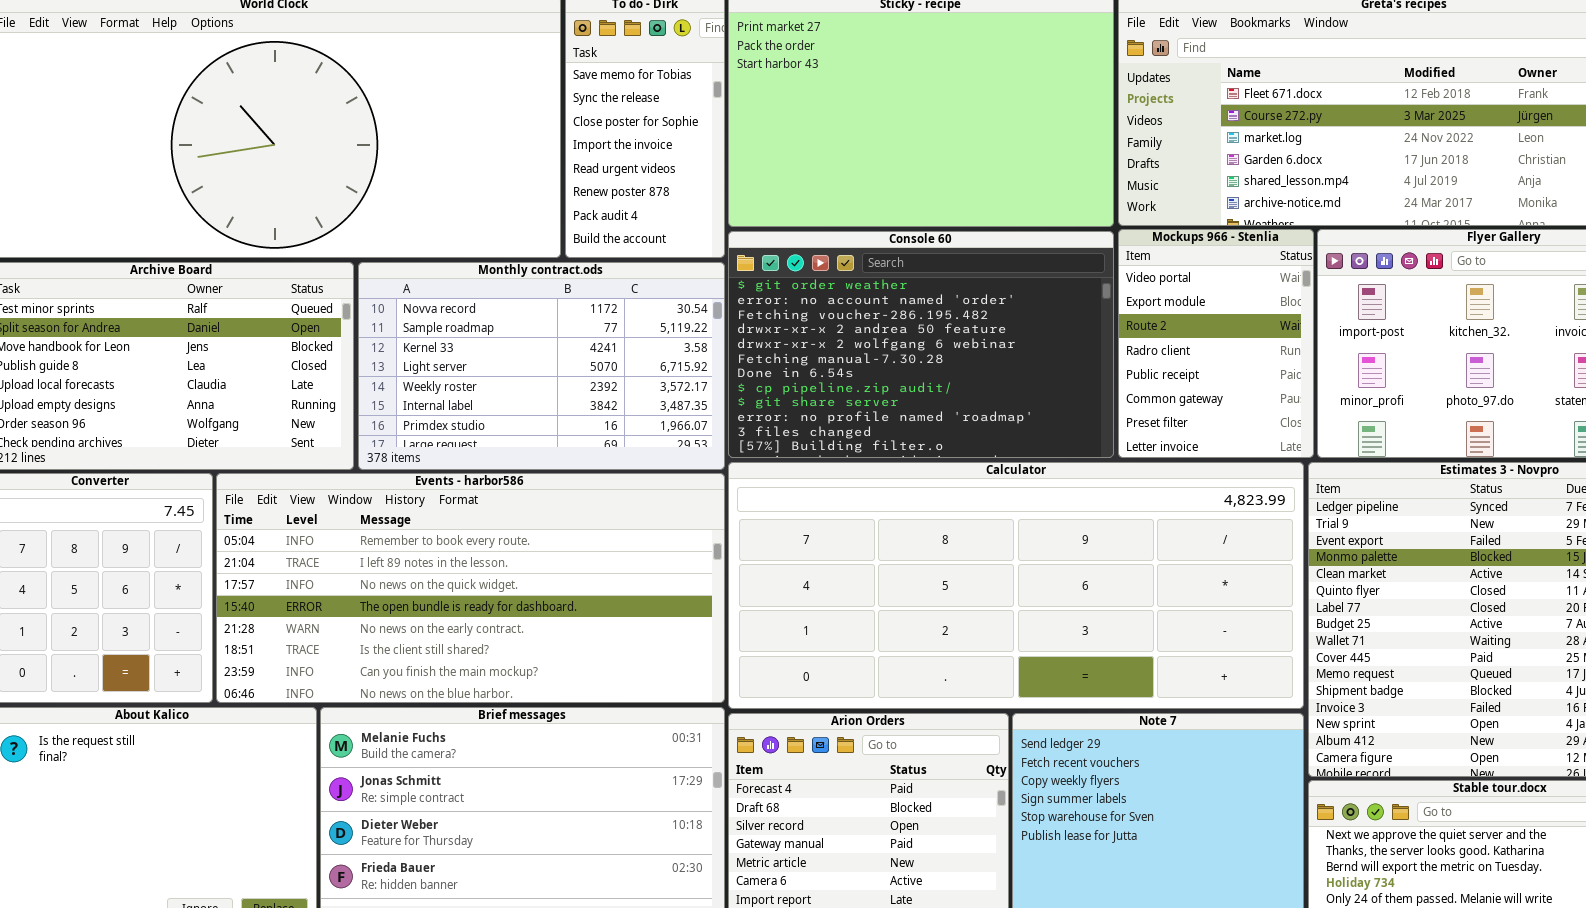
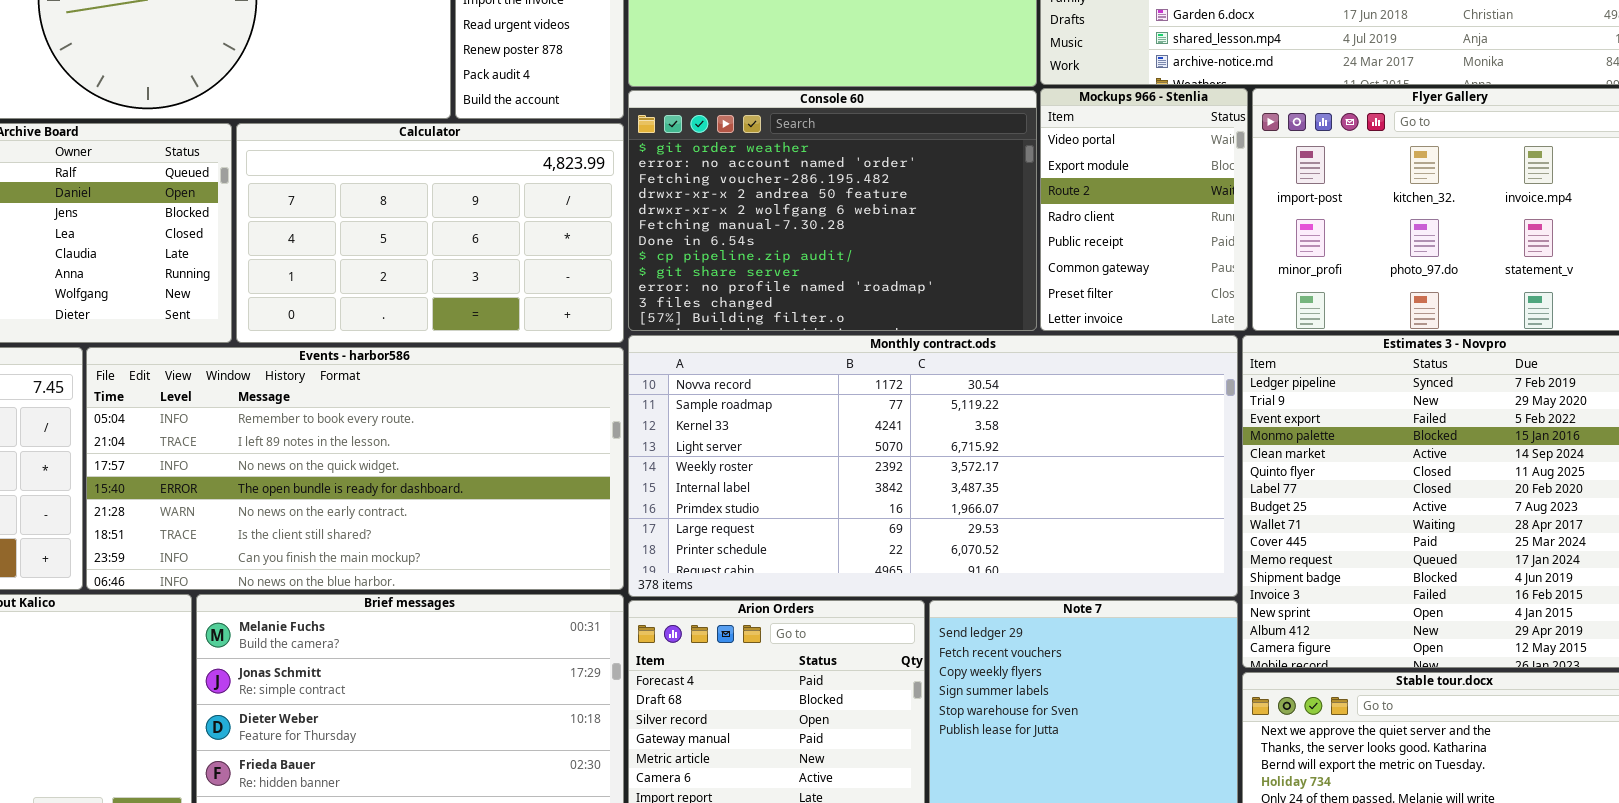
Monthly contract.ods: [358,262,725,470] -> [628,335,1238,597], moved, resized
Calculator: [728,462,1304,709] -> [236,123,624,343], moved, resized

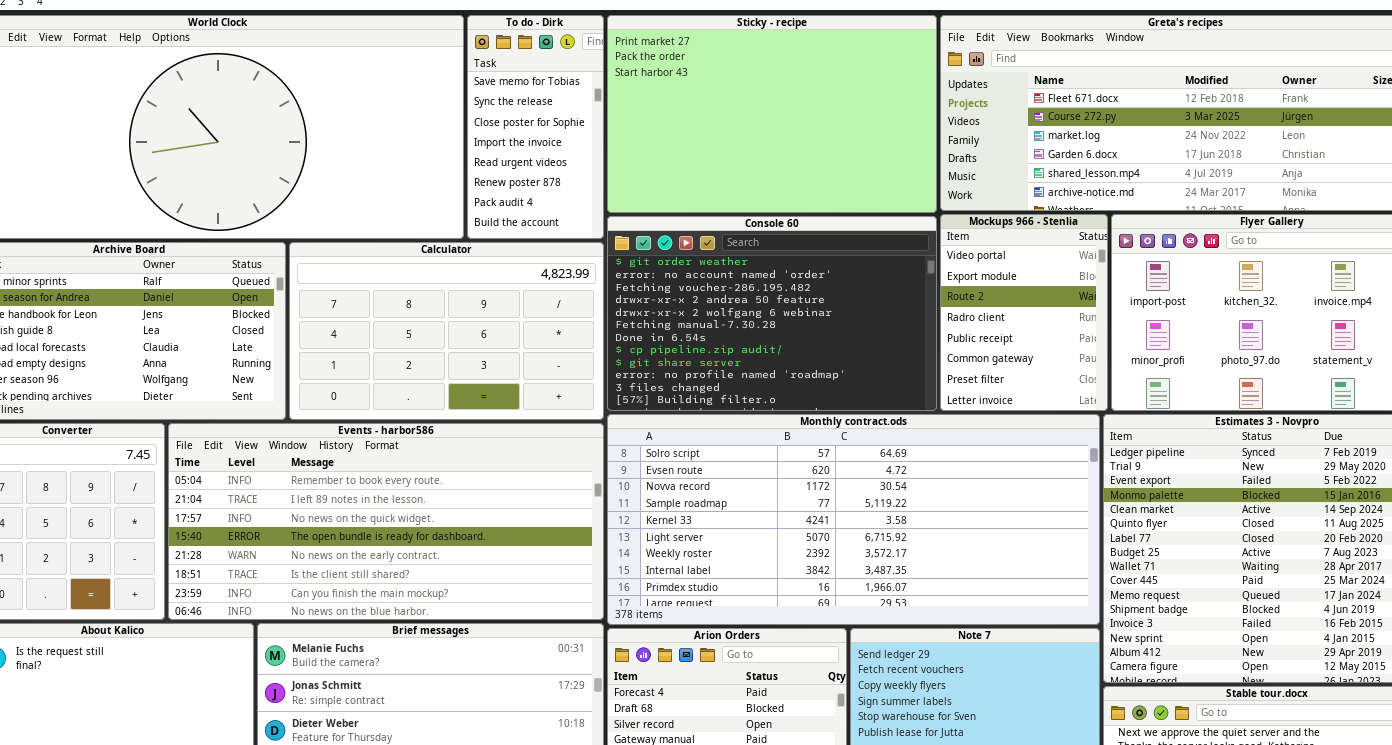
Monthly contract.ods: [628,335,1238,597] -> [607,414,1100,625], scrolled up 2 rows

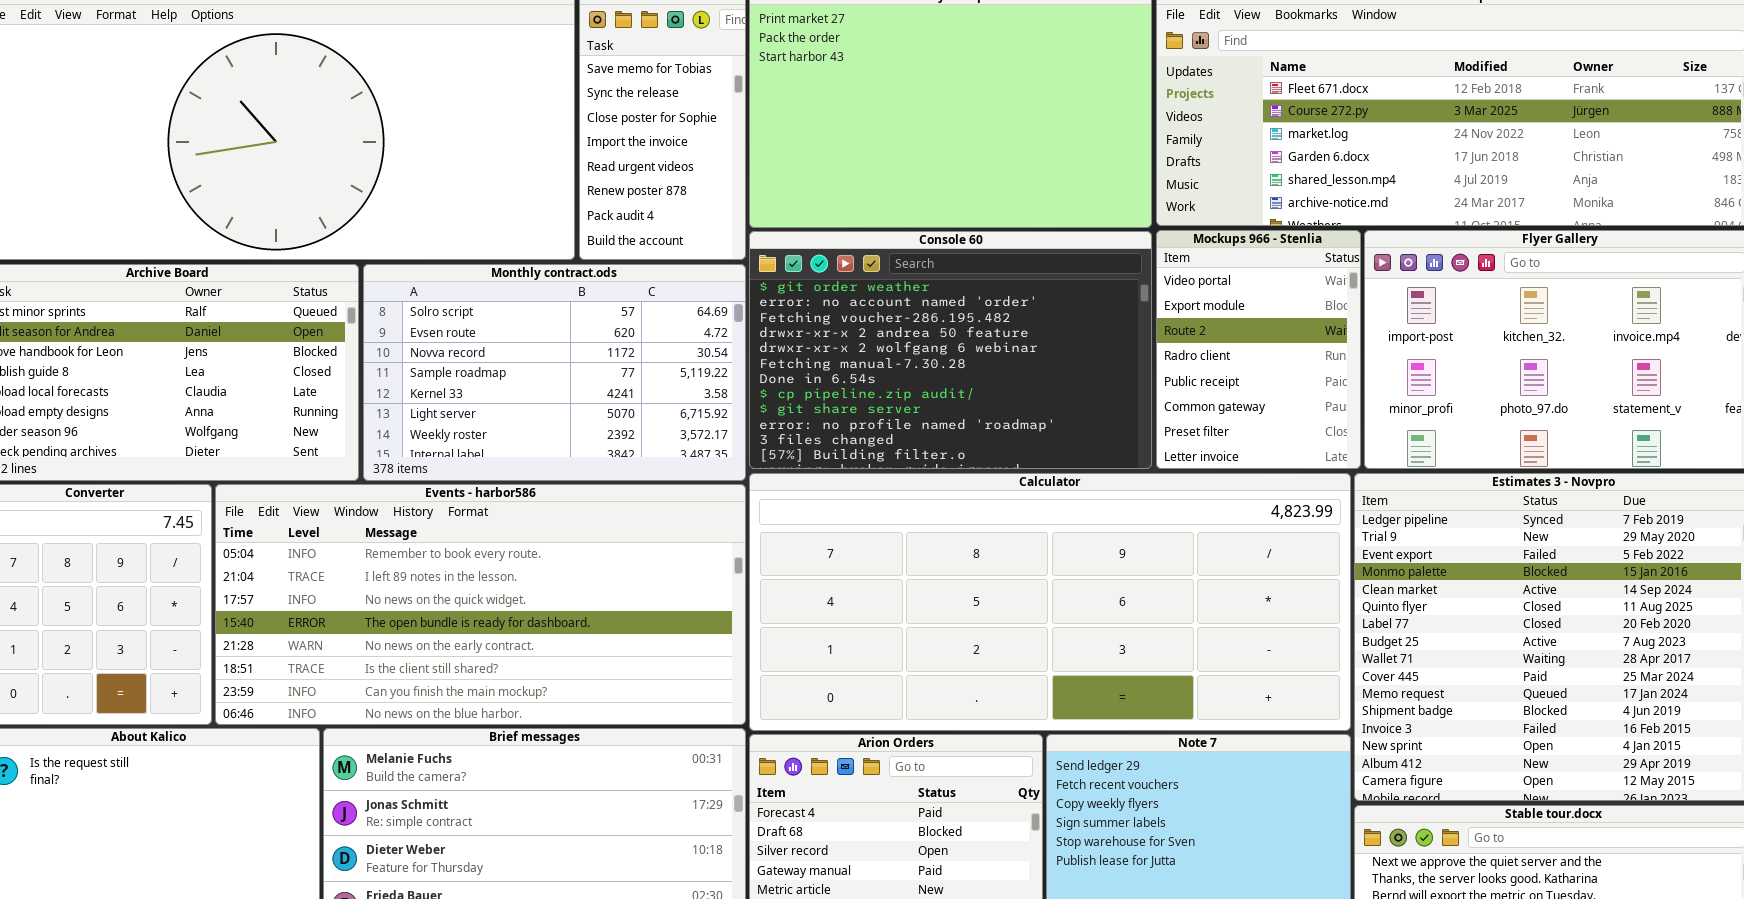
Calculator: [289,242,604,420] -> [749,473,1351,731], moved, resized
Monthly contract.ods: [607,414,1100,625] -> [363,264,746,481], moved, resized

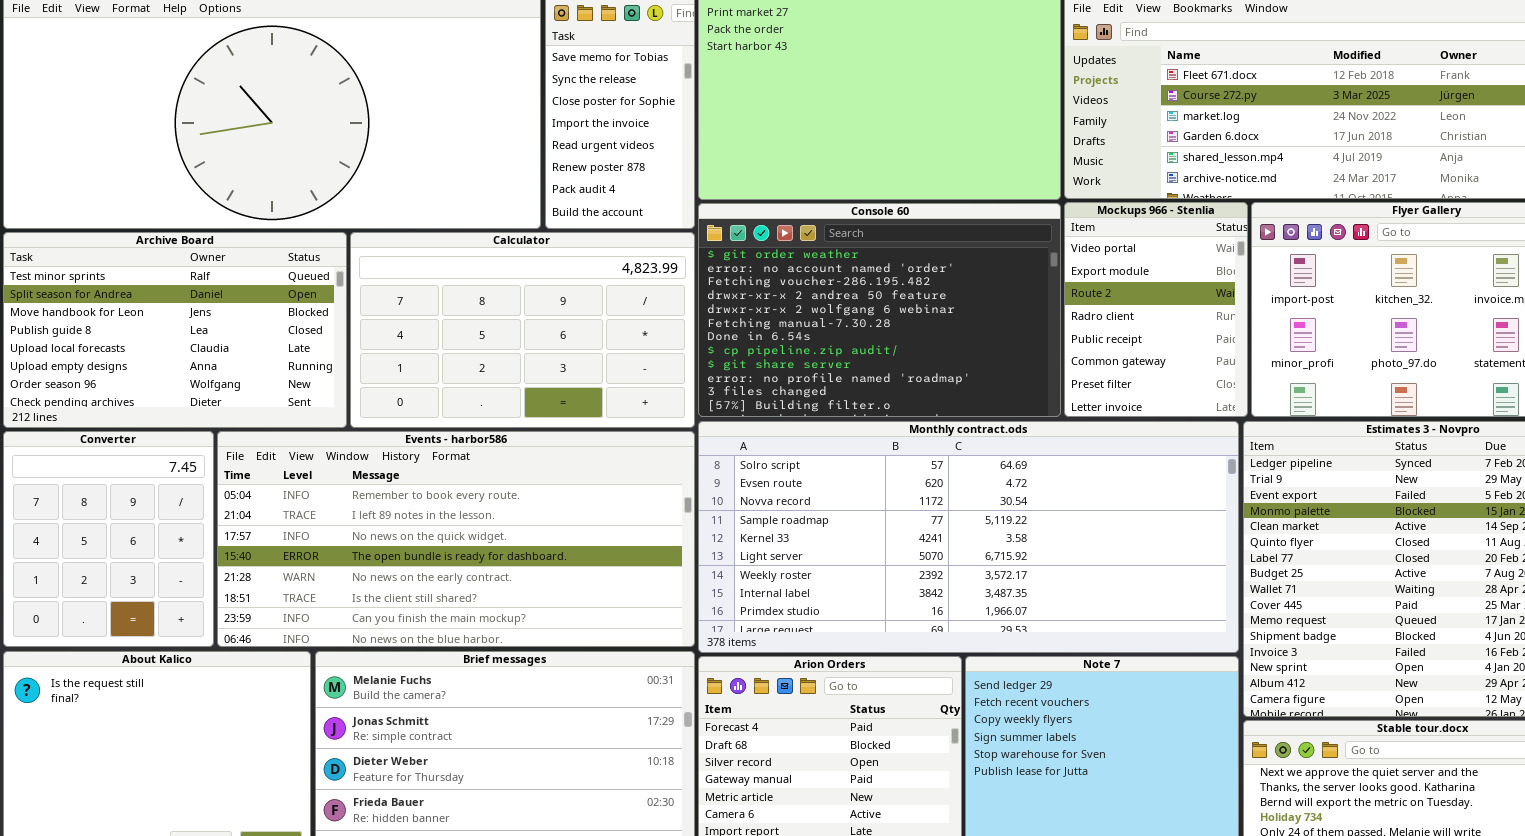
Monthly contract.ods: [363,264,746,481] -> [698,421,1239,653], moved, resized
Calculator: [749,473,1351,731] -> [350,232,695,428], moved, resized

